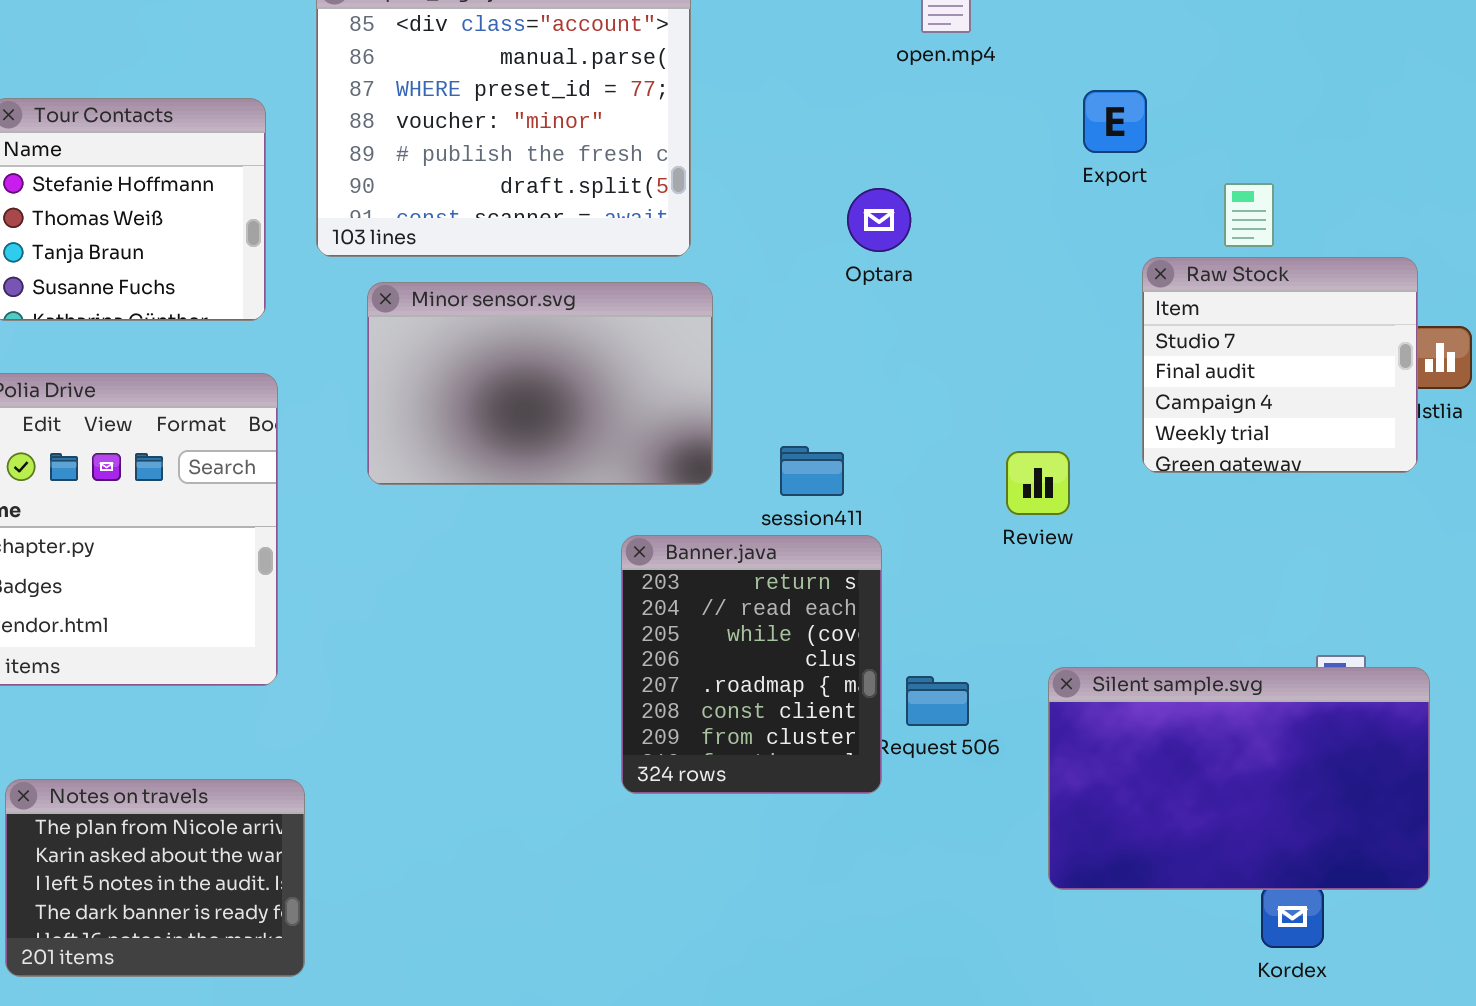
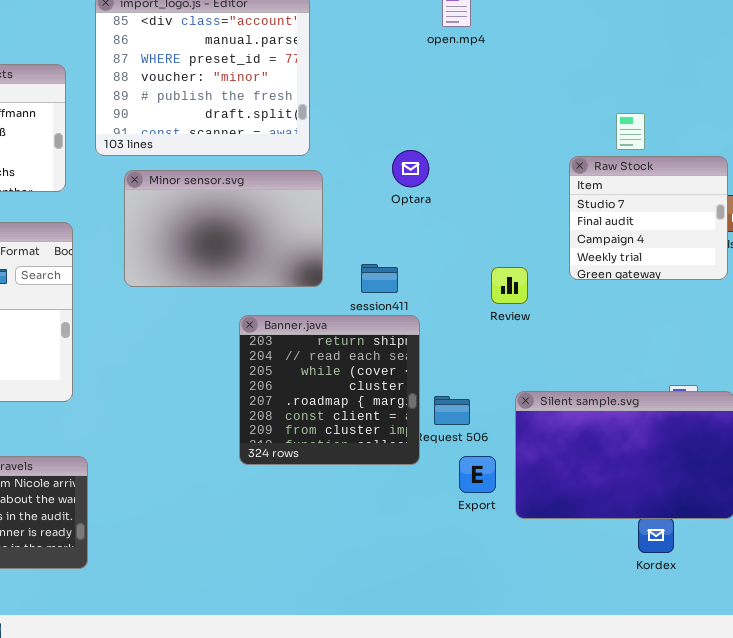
Export: [1083,90,1147,153] -> [459,456,496,493], moved
Optara: [847,188,911,252] -> [392,150,429,187], moved
Banner.java: [621,535,882,794] -> [239,315,420,465], resized

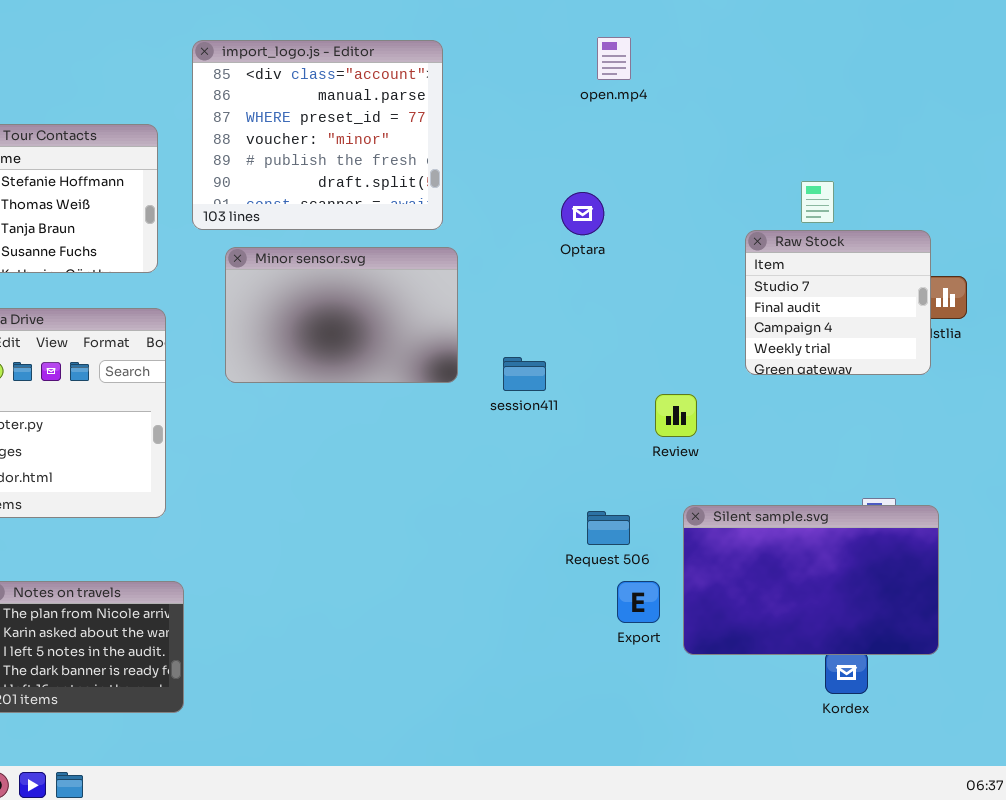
Optara: [392,150,429,187] -> [561,192,604,235], moved
Review: [491,267,528,304] -> [655,394,697,437], moved
Banner.java: [239,315,420,465] -> none, closed

